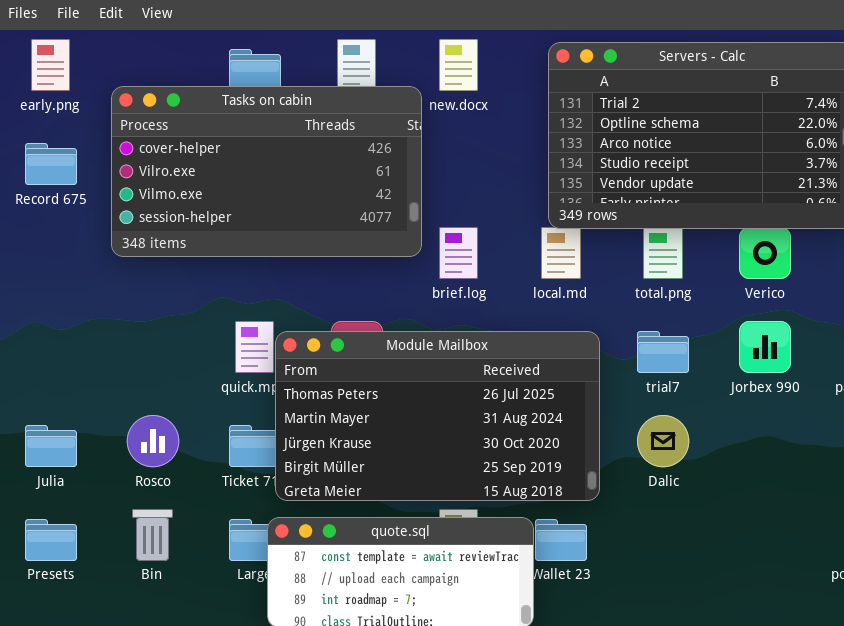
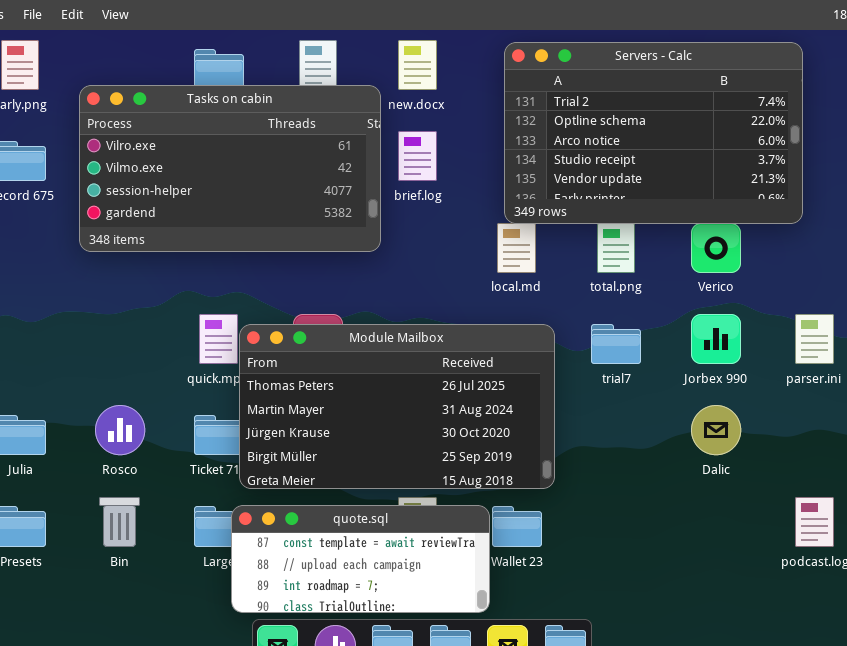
Tasks on cabin: [111,86,422,257] -> [79,85,381,252], scrolled down 1 row
brief.log: [439,227,478,279] -> [398,131,437,181], moved
Dalic: [637,415,689,467] -> [691,405,741,455], moved

